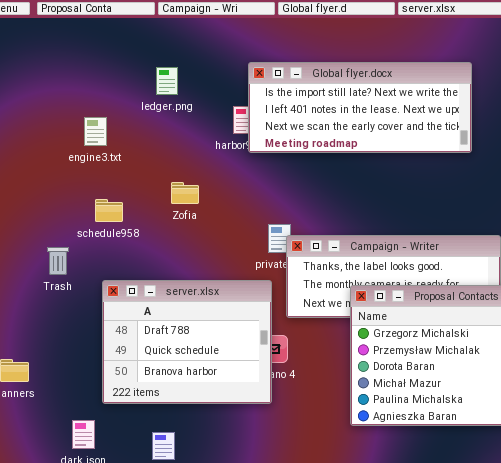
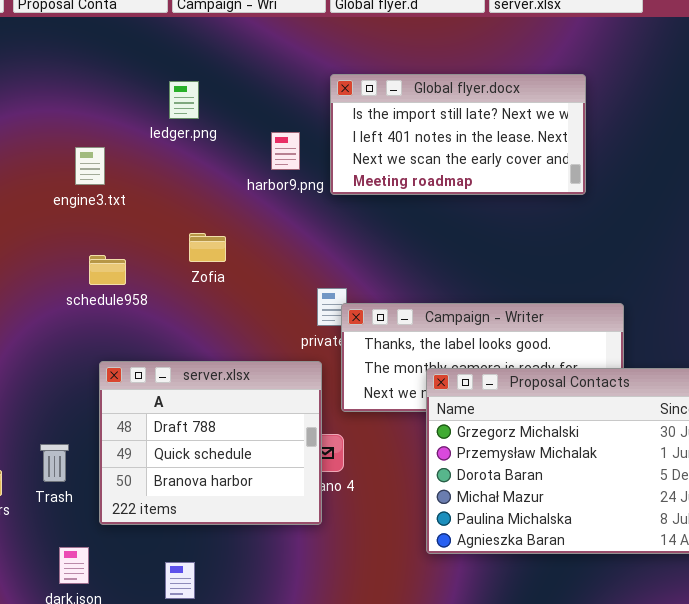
Global flyer.docx: [248,62,472,153] -> [330,74,586,195], resized
Trash: [47,247,69,275] -> [40,444,69,482], moved

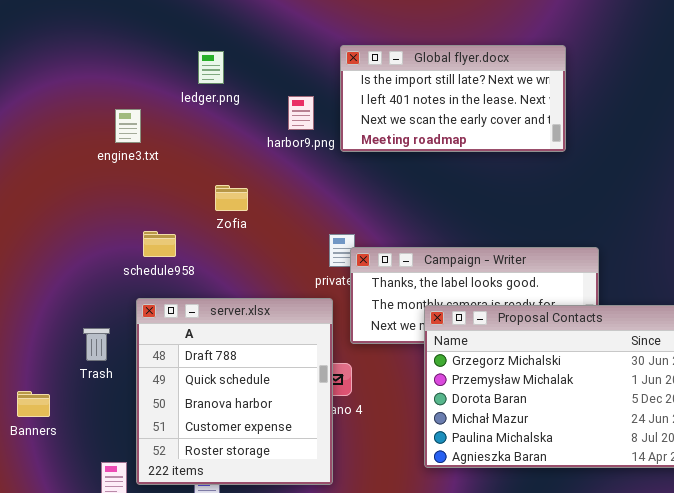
schedule958: [89,255,126,285] -> [143,231,176,257], moved
server.xlsx: [99,361,322,525] -> [136,298,333,485], resized
Trash: [40,444,69,482] -> [83,328,110,361], moved

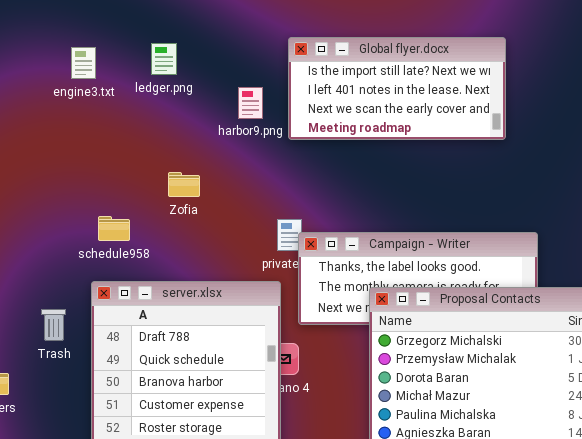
engine3.txt: [115,109,141,143] -> [71,47,96,79], moved

